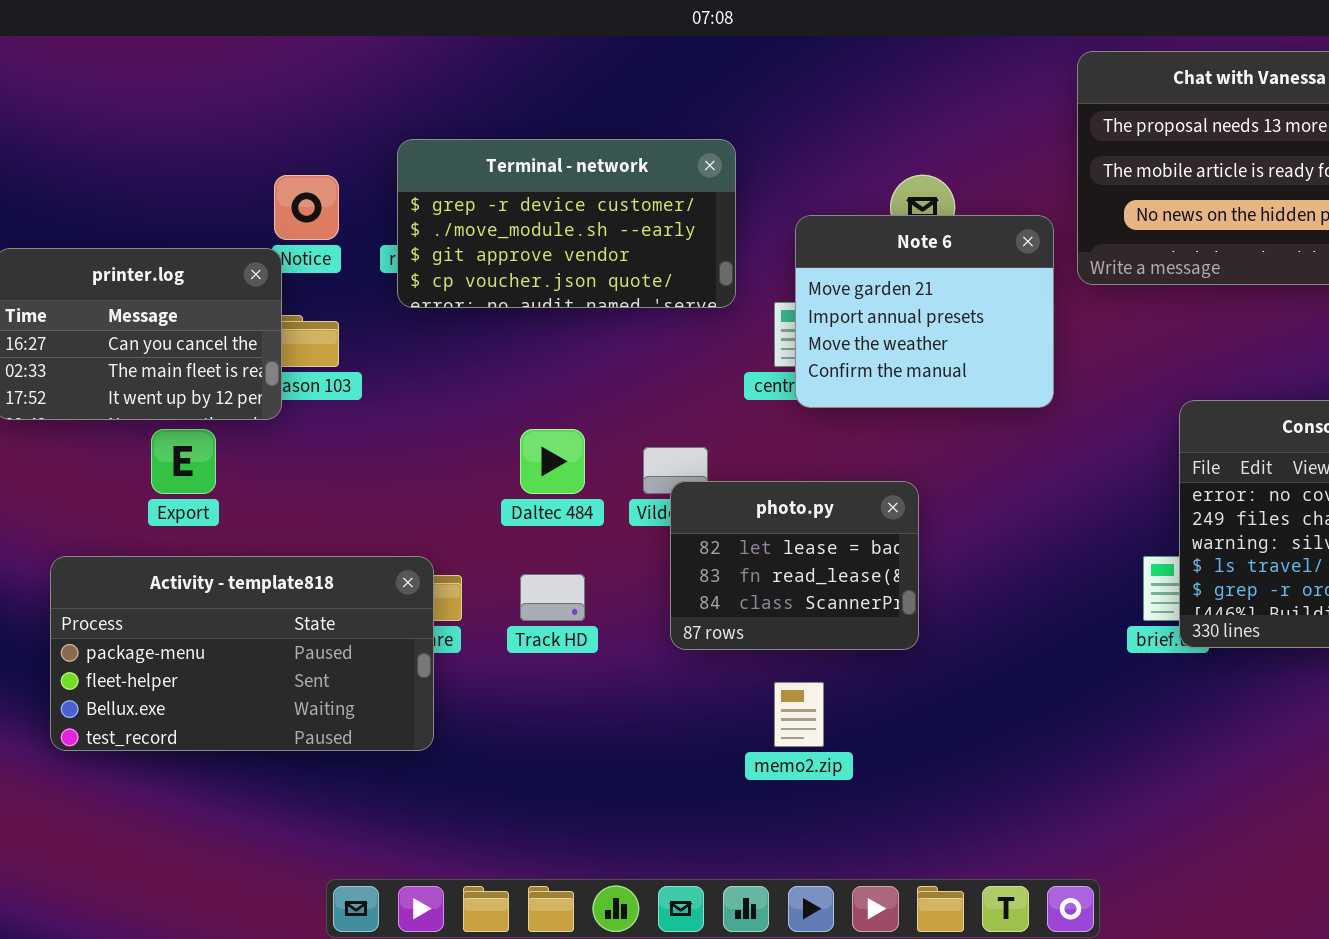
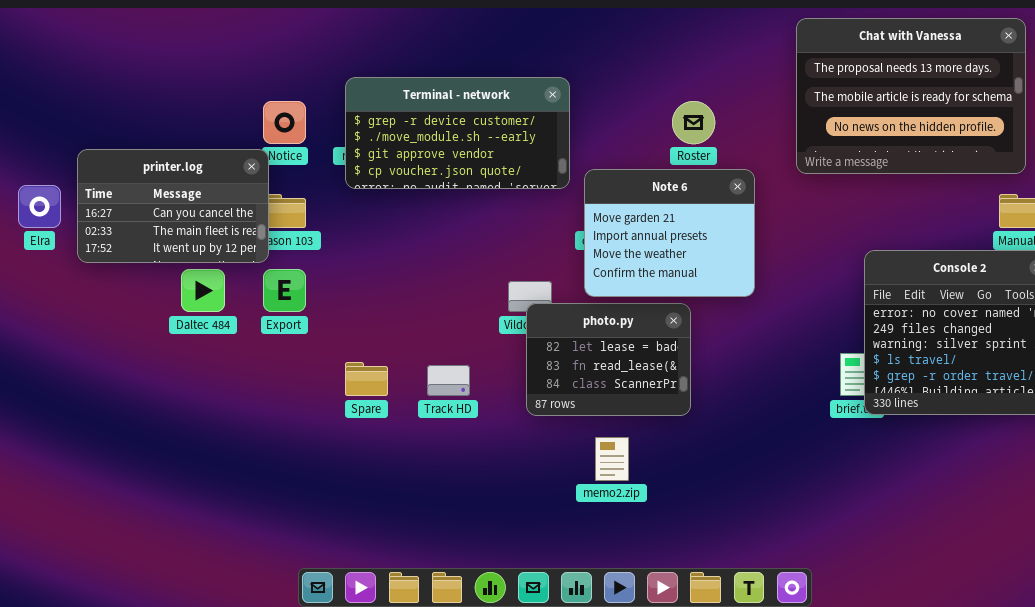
Note 6: [795,215,1054,408] -> [584,169,755,297], moved
Export: [151,429,216,494] -> [263,269,306,312], moved
Daltec 484: [520,429,585,494] -> [181,269,225,312], moved
Activity - template818: [50,556,434,751] -> none, closed

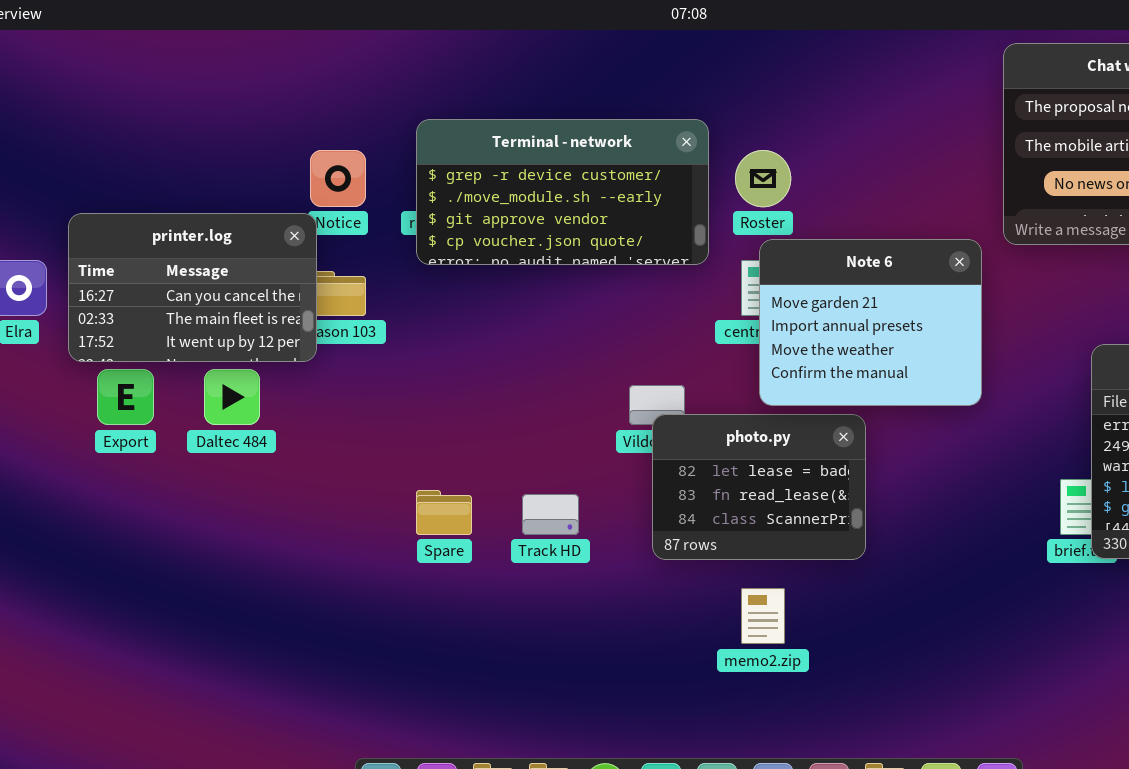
Roster: [672,101,715,144] -> [735,150,791,207], moved
Note 6: [584,169,755,297] -> [759,239,982,406], moved
Export: [263,269,306,312] -> [97,369,154,425], moved

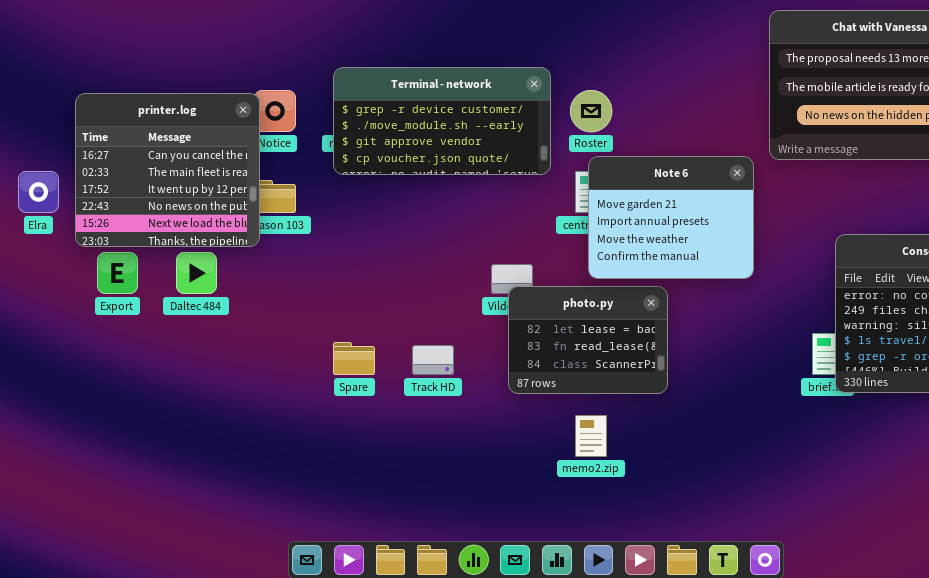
printer.log: [68,213,317,362] -> [75,93,260,247], resized

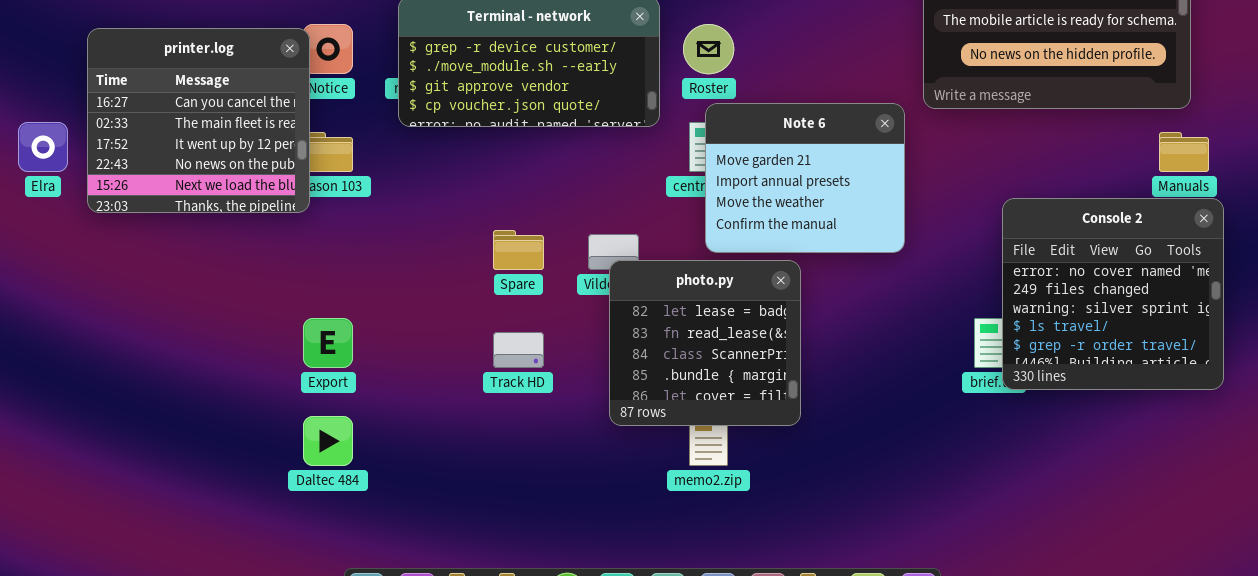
Export: [97,252,138,294] -> [303,318,353,368], moved
Daltec 484: [176,252,217,294] -> [303,416,353,466], moved
photo.py: [508,286,668,394] -> [609,260,801,426], resized
Spare: [333,342,375,375] -> [493,230,544,270], moved

